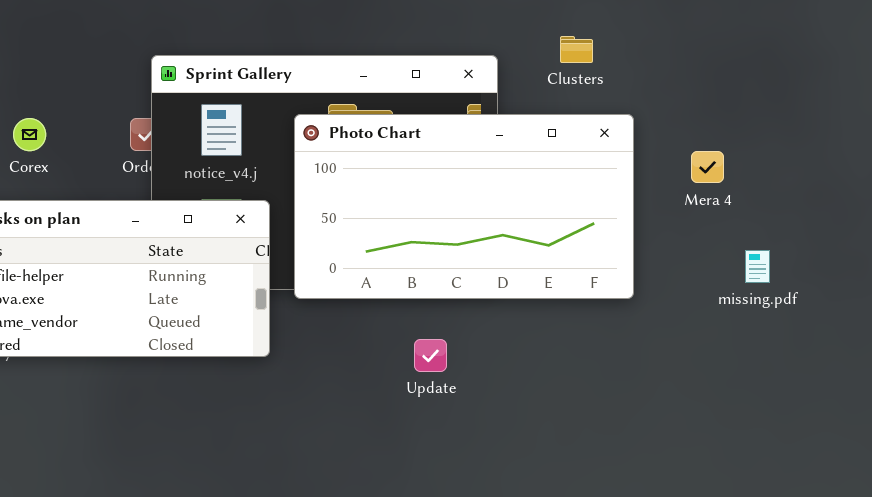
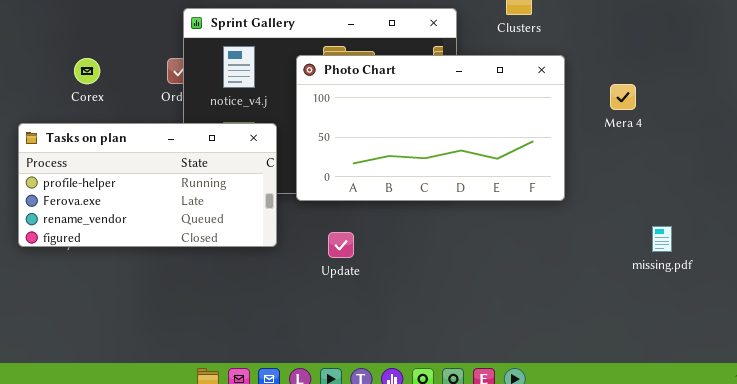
missing.pdf: [745,250,770,283] -> [652,226,672,252], moved
Update: [414,339,447,372] -> [328,232,354,258], moved

